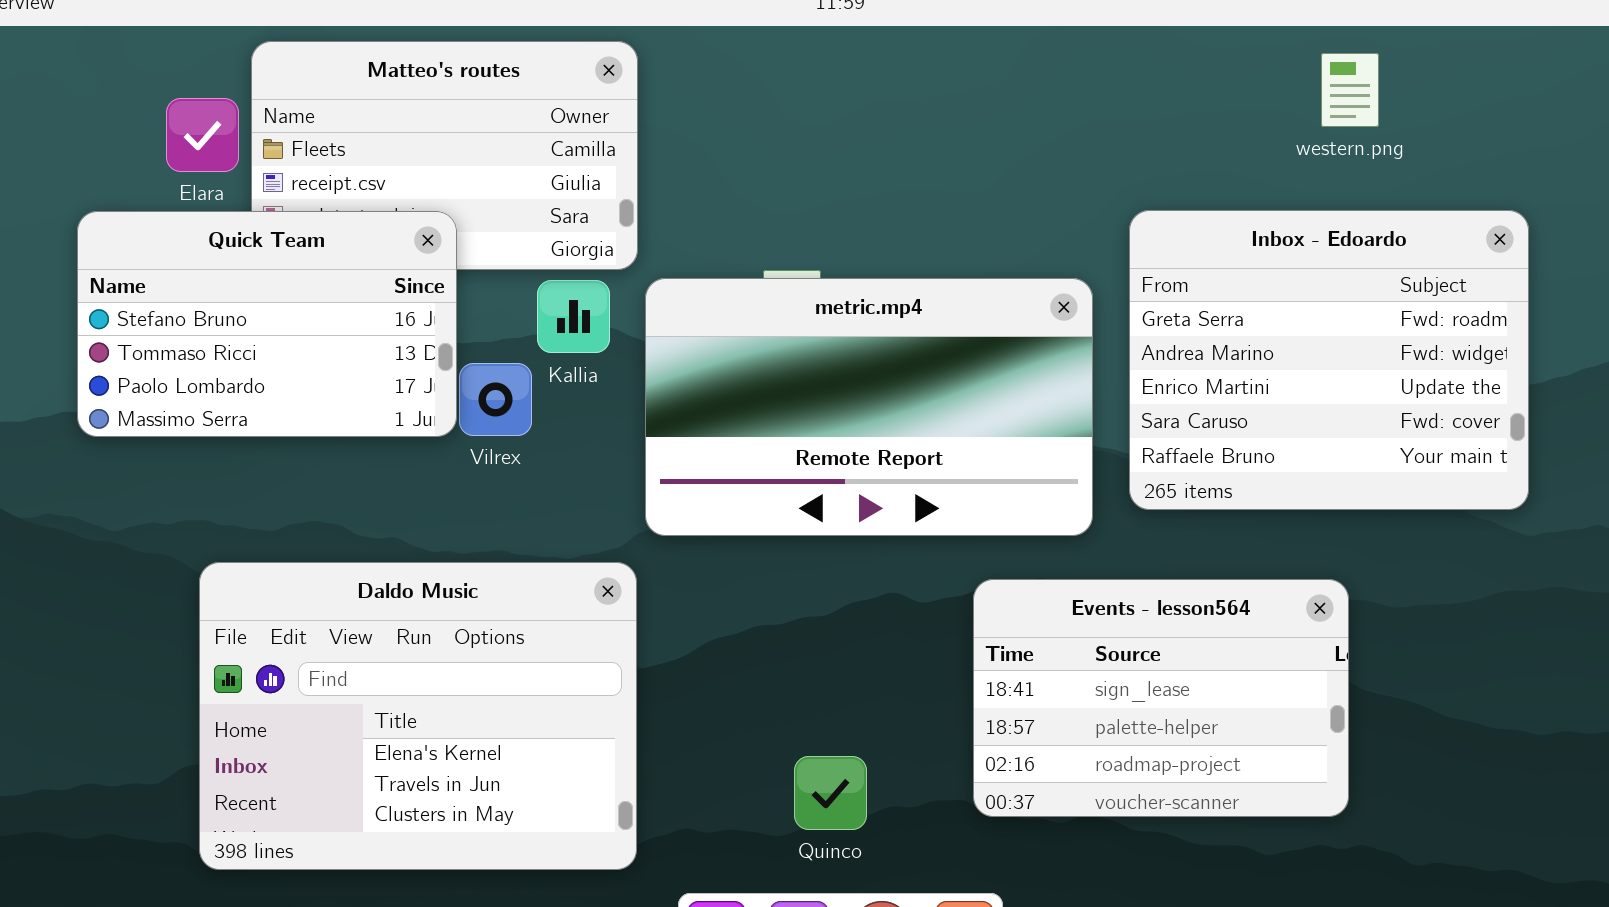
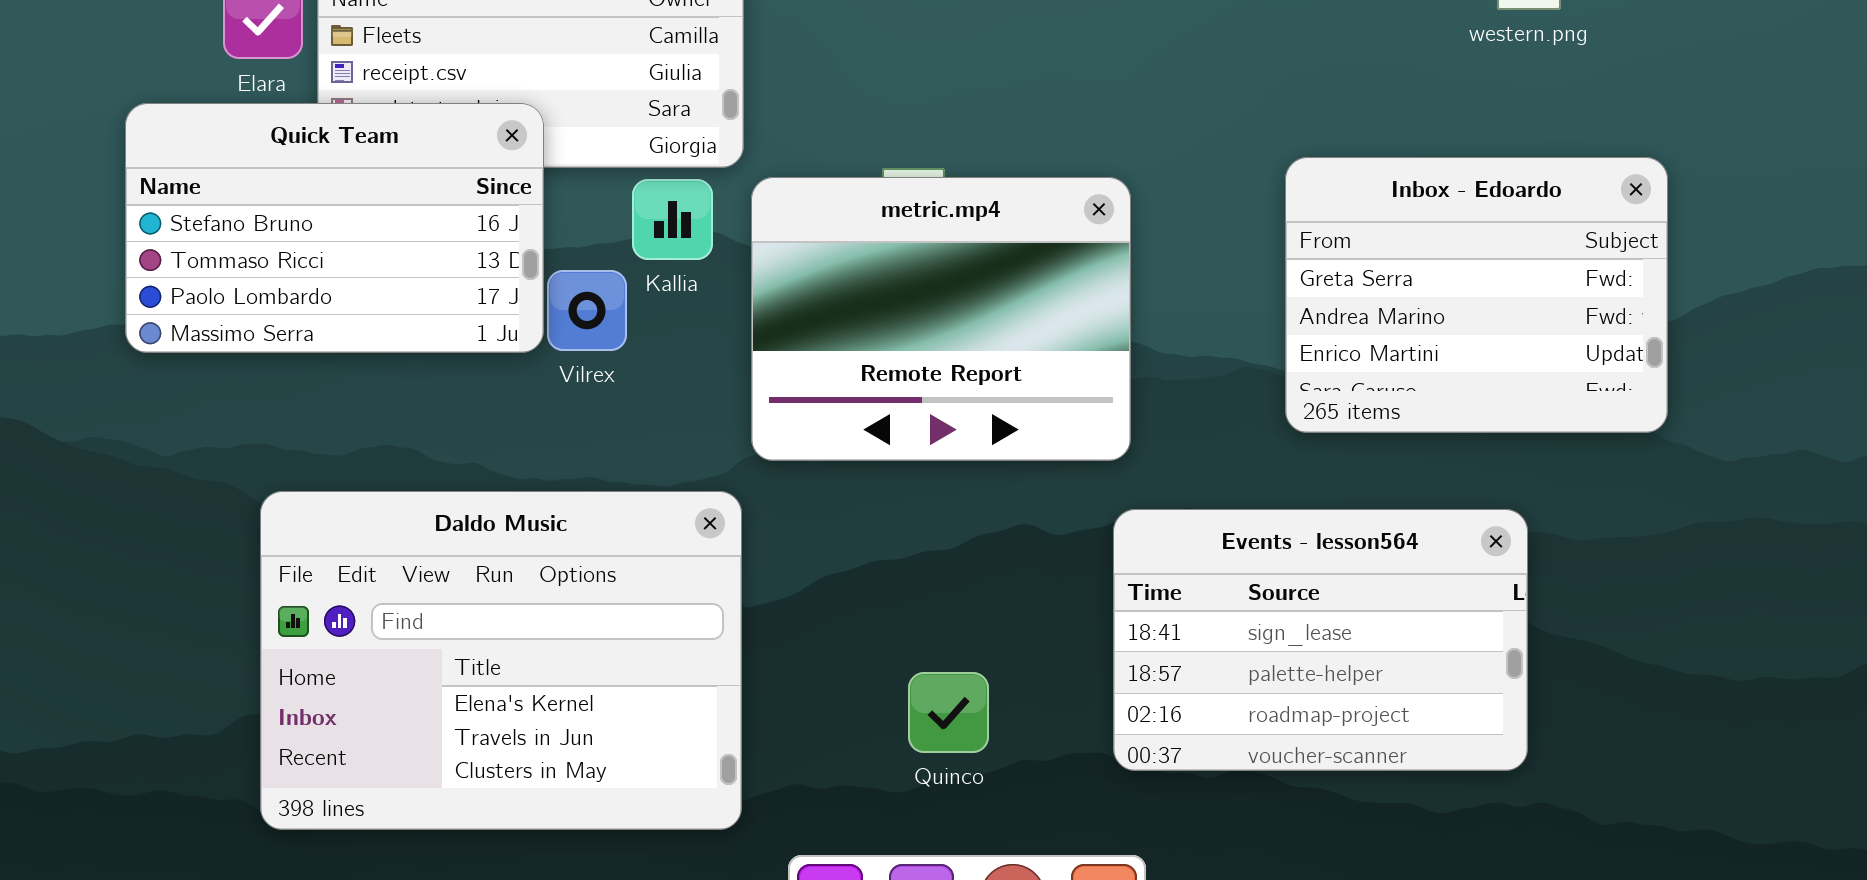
Inbox - Edoardo: [1129,210,1529,510] -> [1285,157,1668,433], resized
metric.mp4: [645,278,1093,536] -> [751,177,1131,461], resized
Quinco: [794,756,867,830] -> [908,672,989,753], moved

